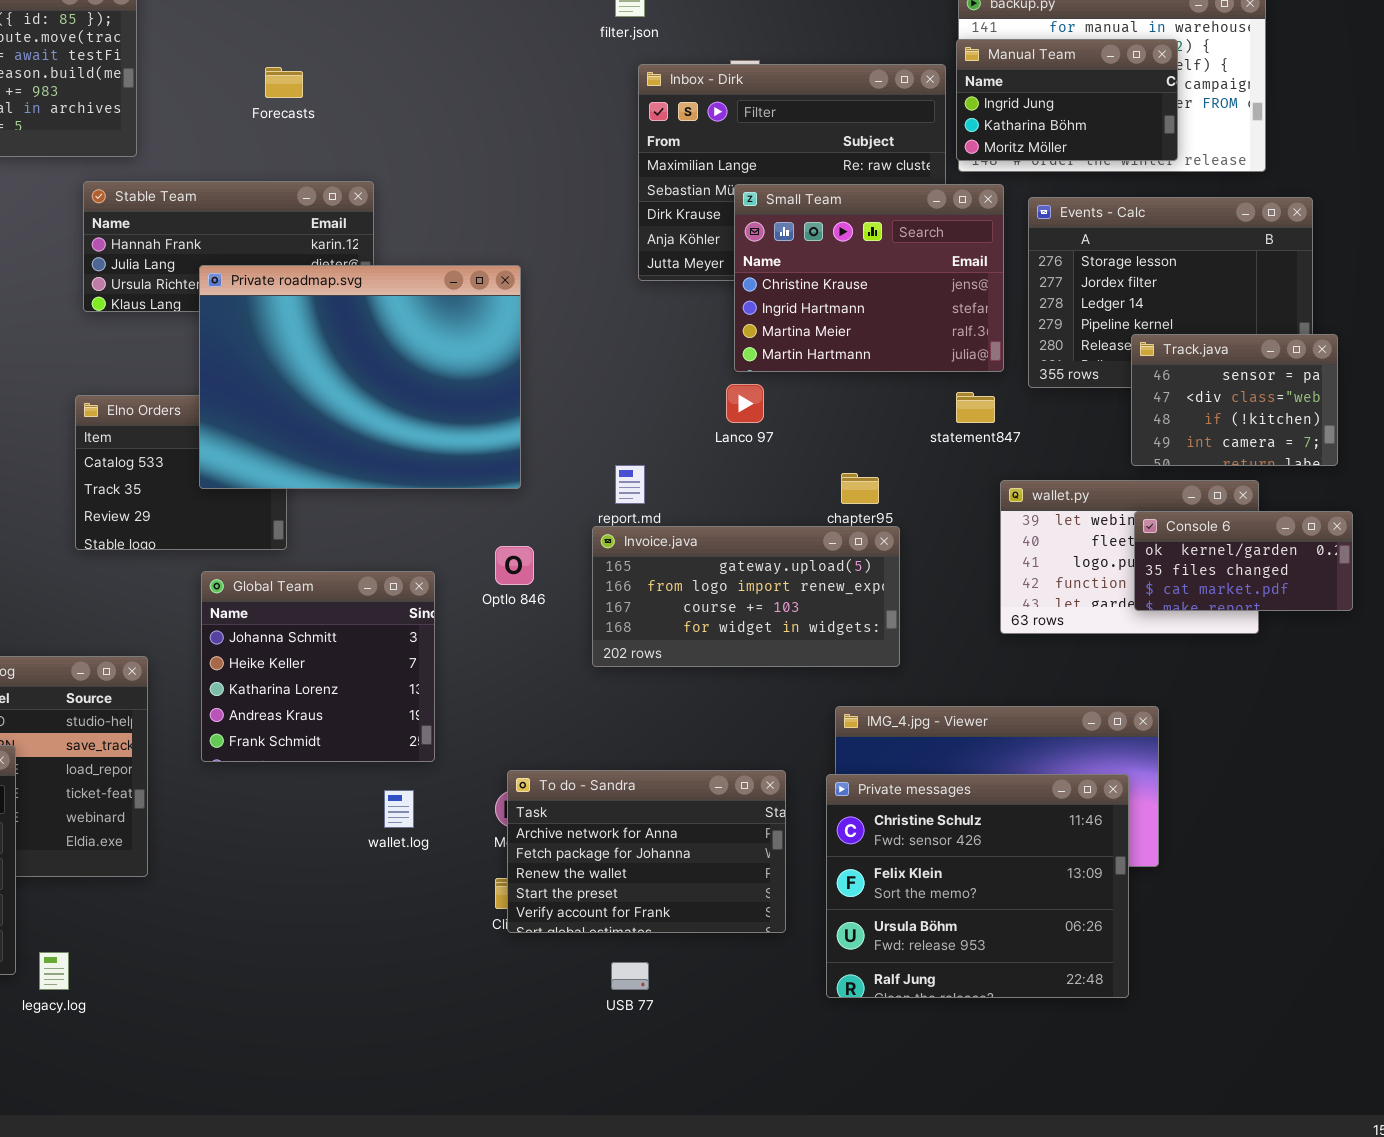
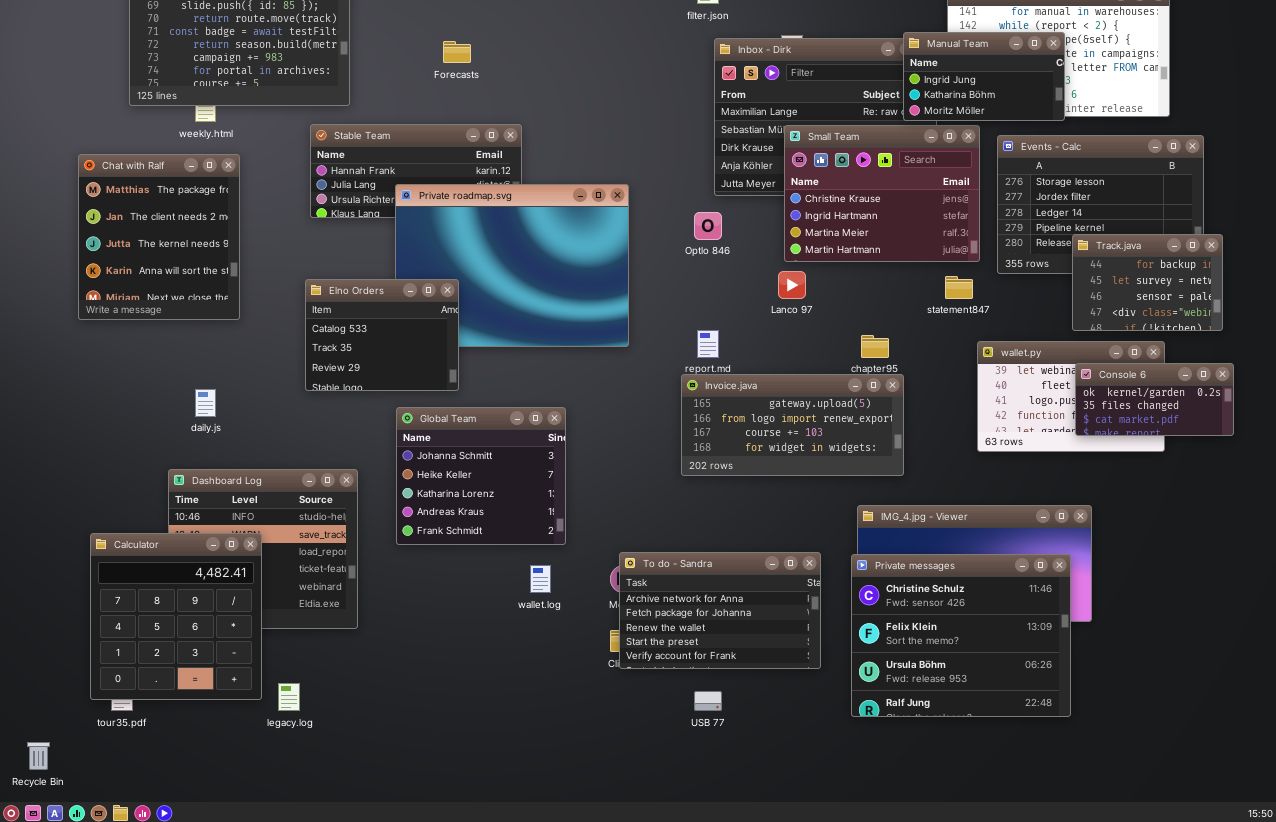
Manual Team: [956,39,1178,161] -> [903,32,1065,121], moved
Track.java: [1131,334,1338,466] -> [1072,234,1223,331], scrolled up 2 rows
Elno Orders: [75,395,287,550] -> [305,279,459,391], raised
Optlo 846: [495,546,534,585] -> [694,212,722,240], moved

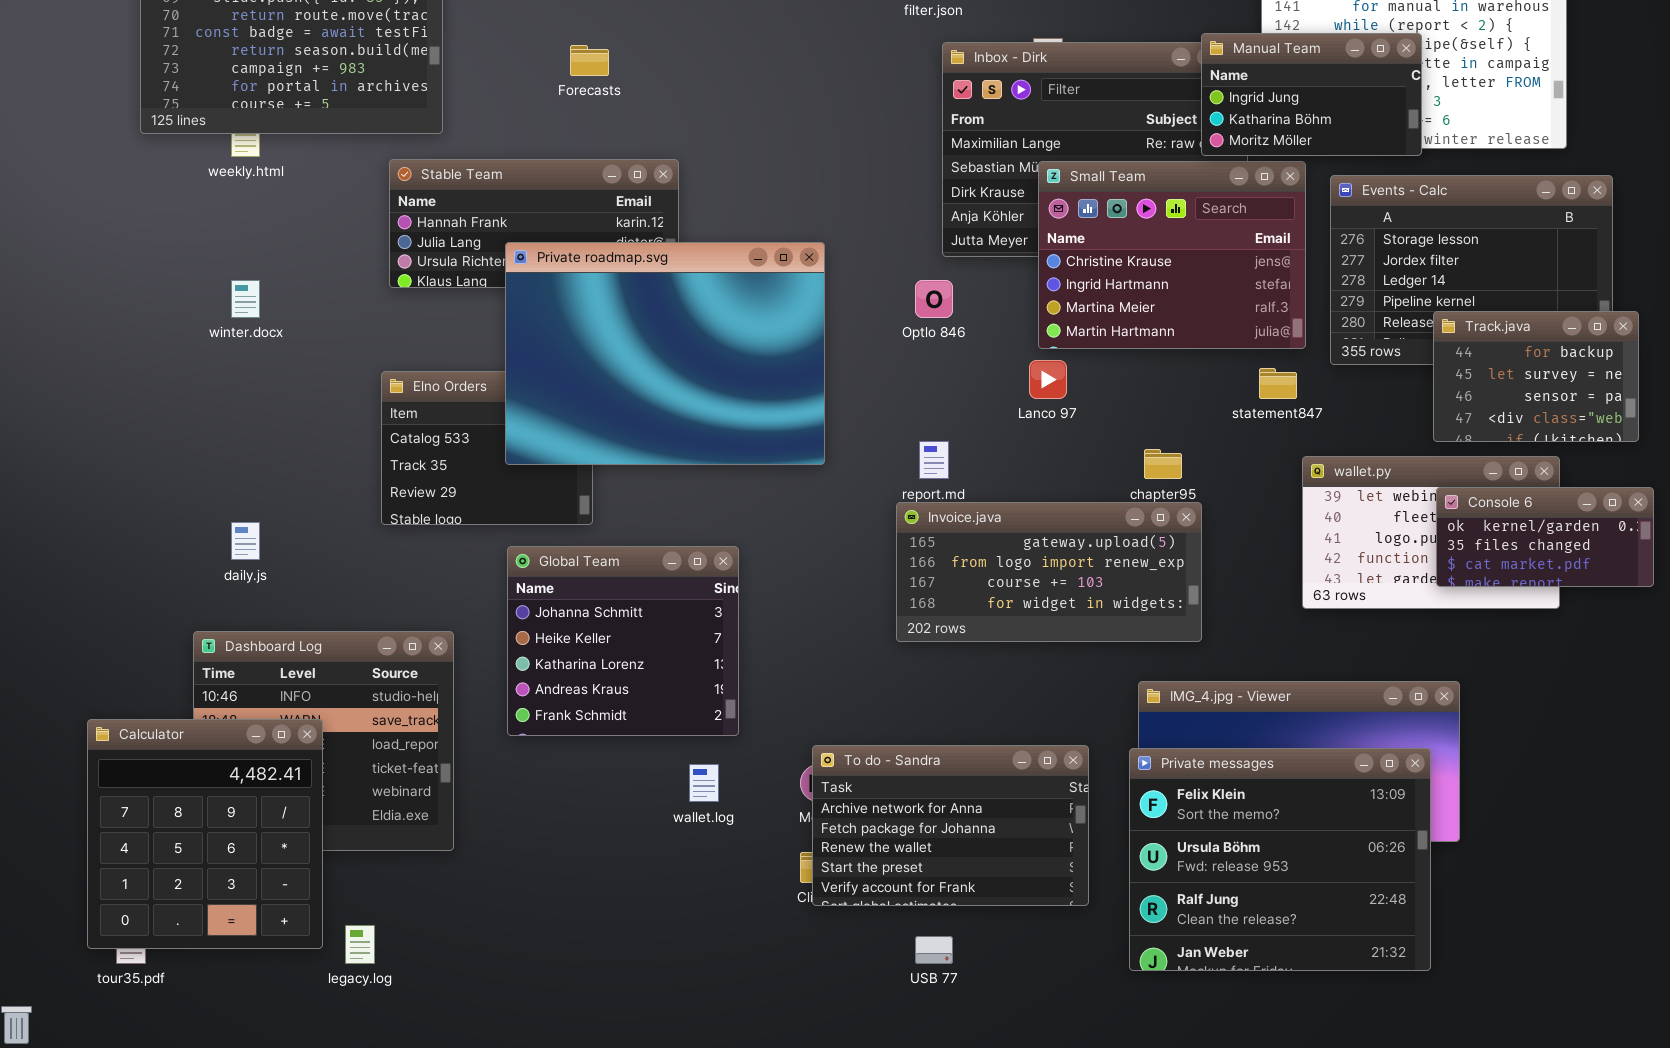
Chat with Ralf: [78,154,240,320] -> none, closed
Private roadmap.svg: [395,184,629,347] -> [505,242,825,465], raised
Private messages: [851,554,1071,717] -> [1129,748,1431,971], scrolled down 1 row

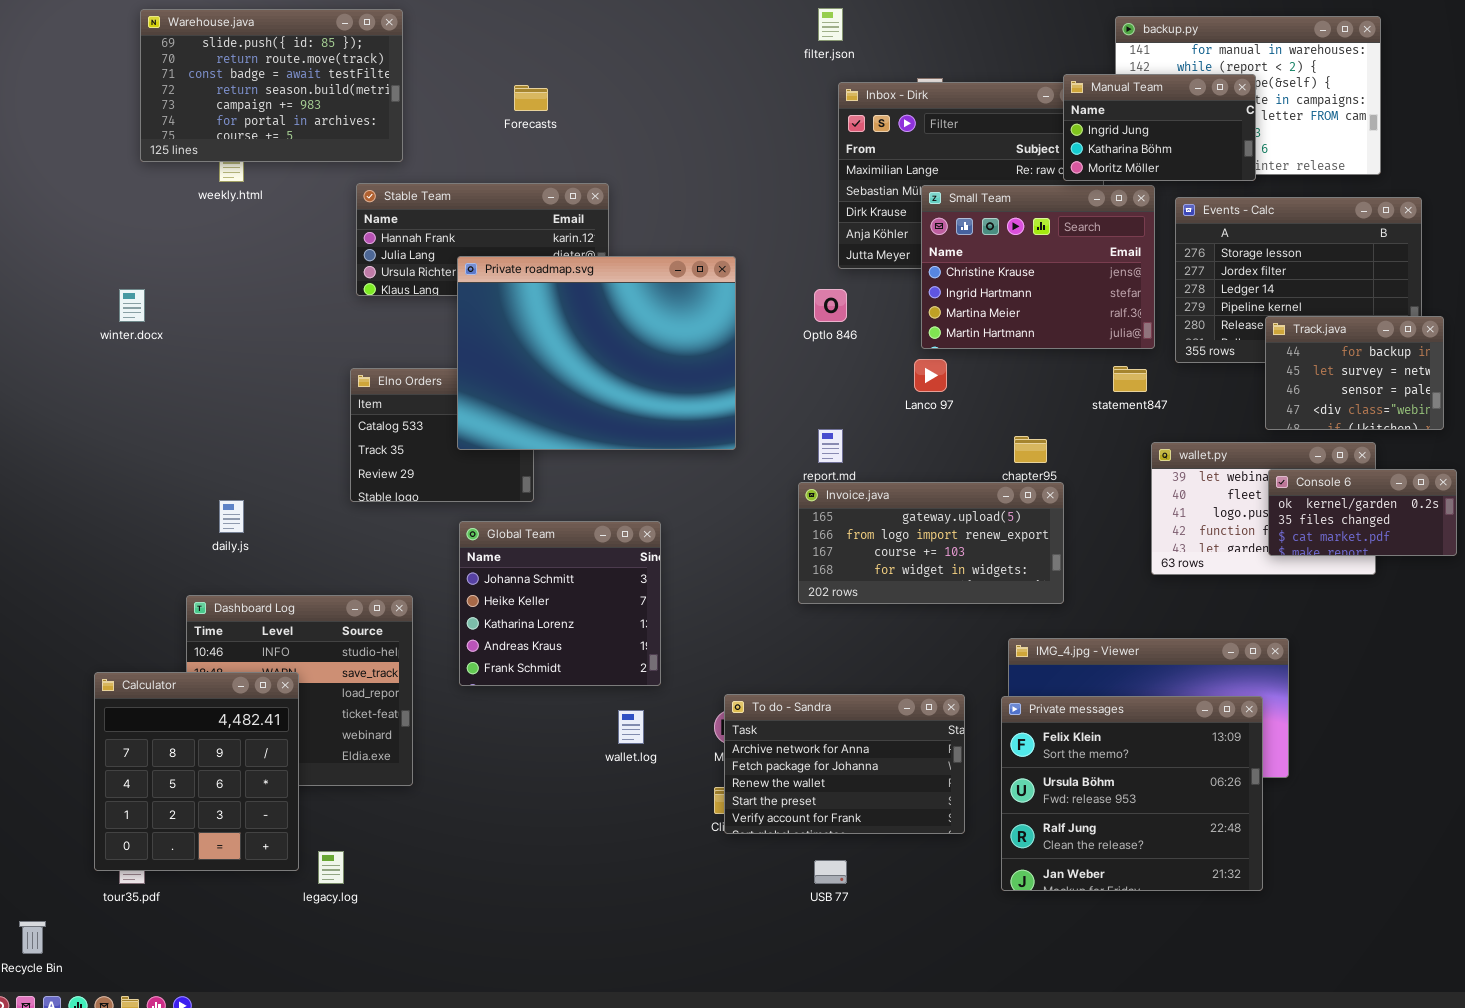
winter.docx: [231,280,260,318] -> [119,289,145,322], moved

